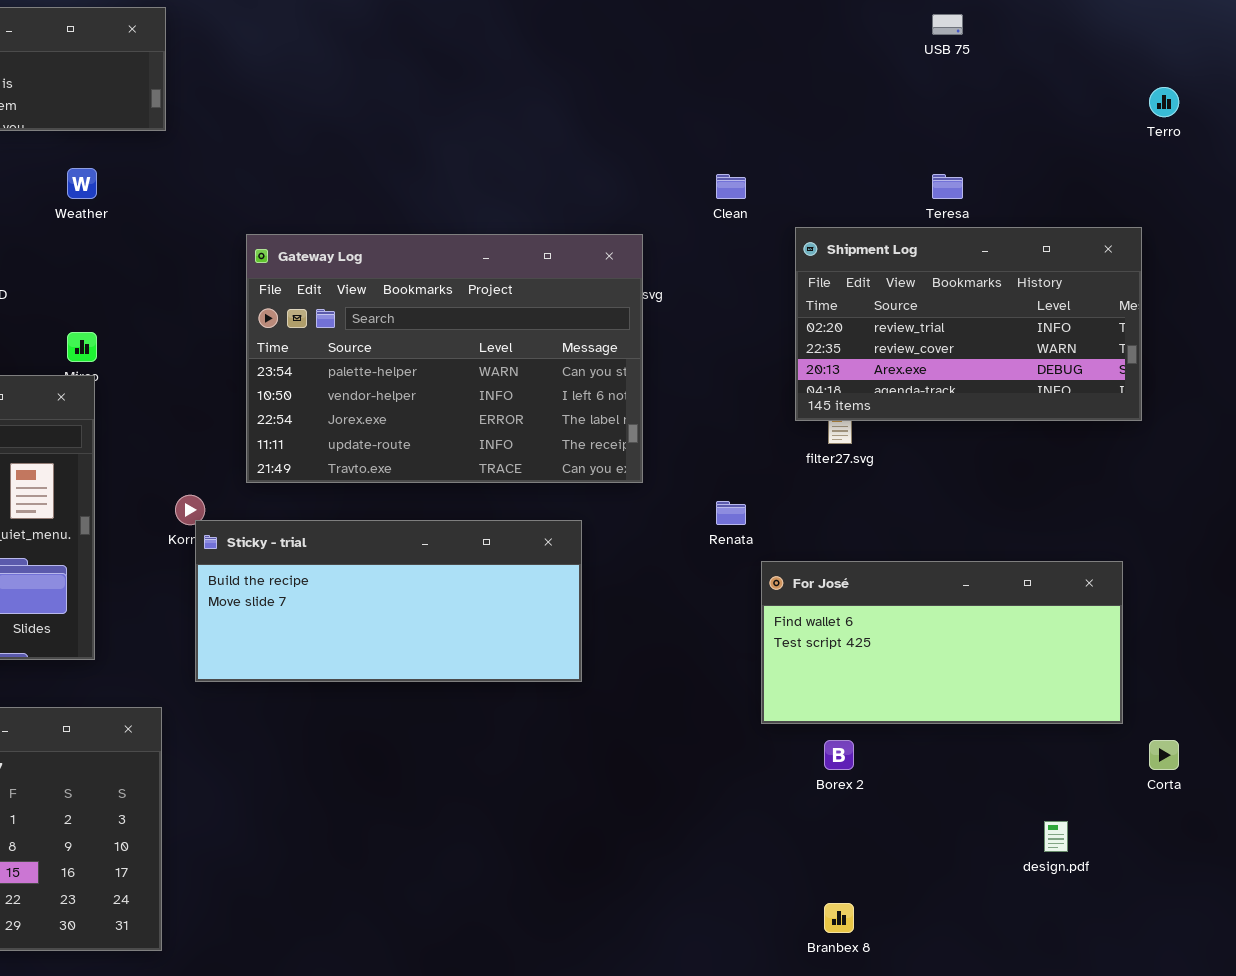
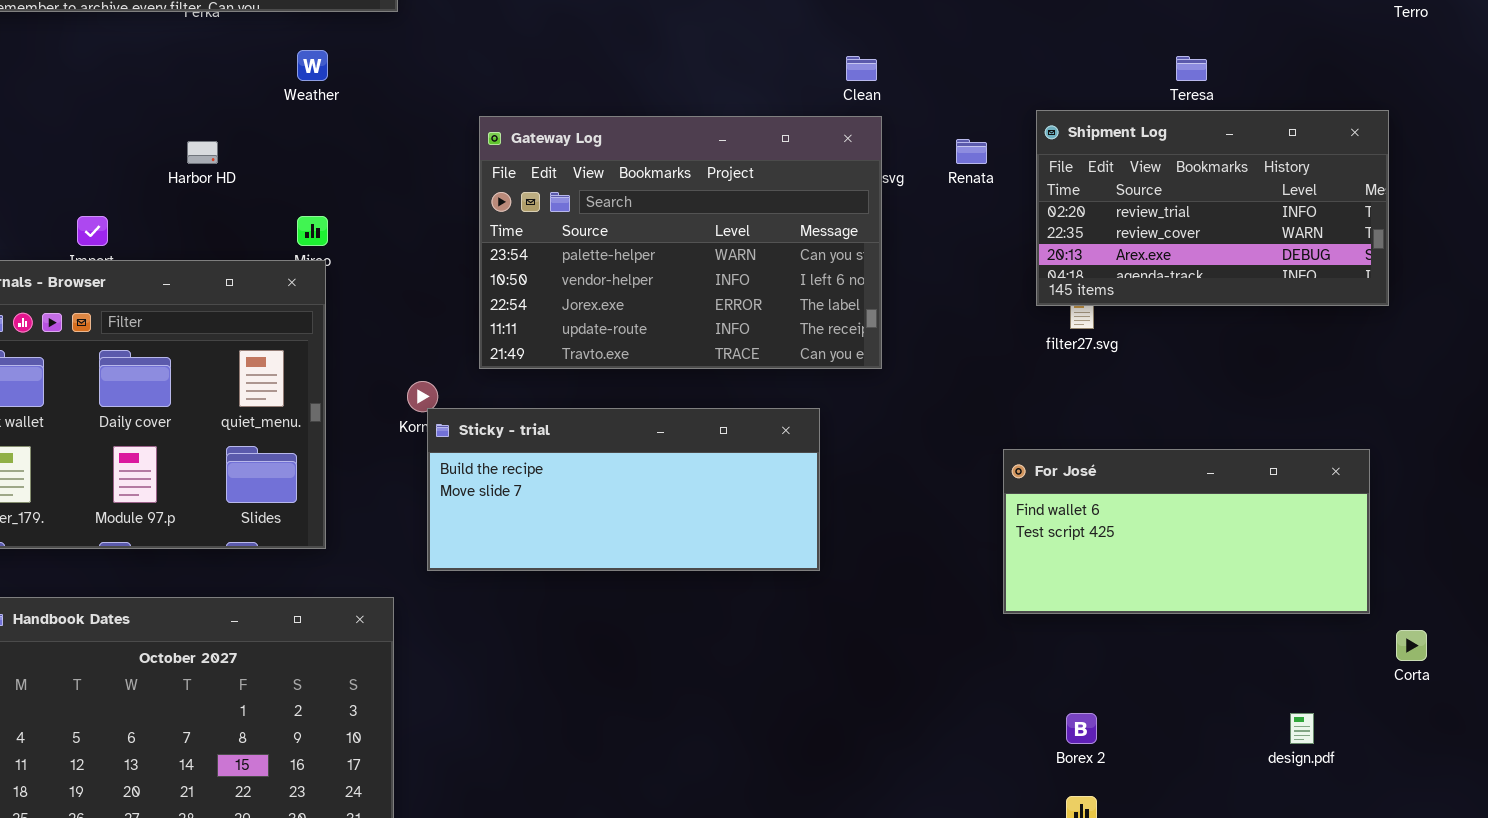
Clean: [716,174,746,199] -> [846,56,877,81], moved
Renata: [716,501,746,525] -> [956,139,987,164], moved
Borex 2: [824,740,854,770] -> [1066,713,1097,744], moved

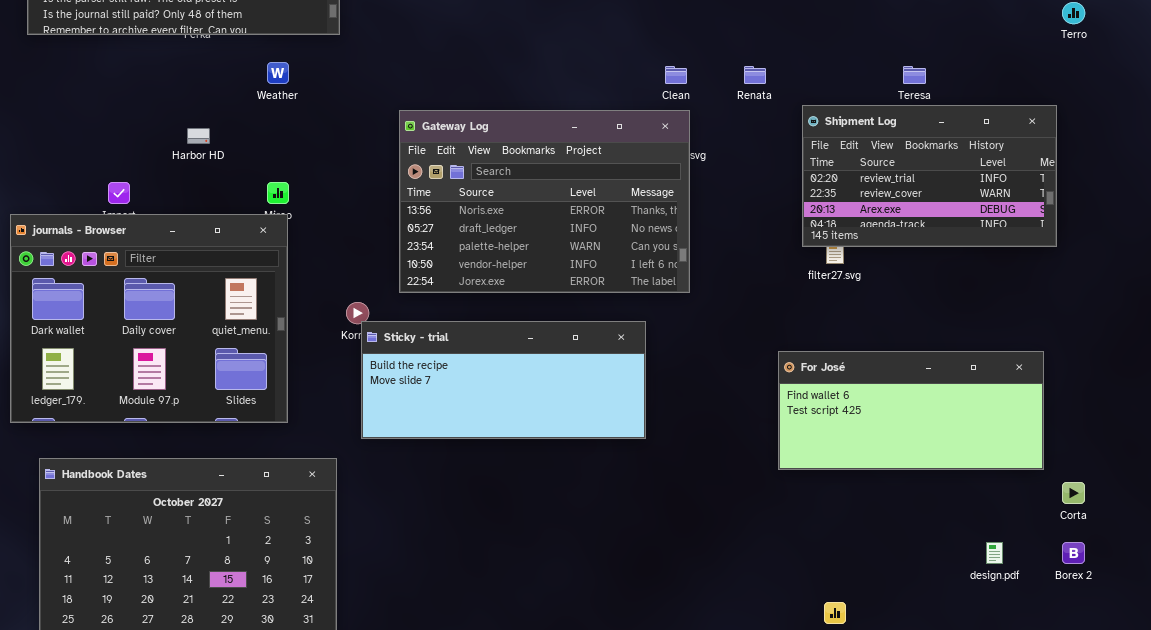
Gateway Log: [479,116,882,369] -> [399,110,690,293], scrolled up 2 rows
Renata: [956,139,987,164] -> [744,66,766,84], moved
Borex 2: [1066,713,1097,744] -> [1062,542,1085,564], moved

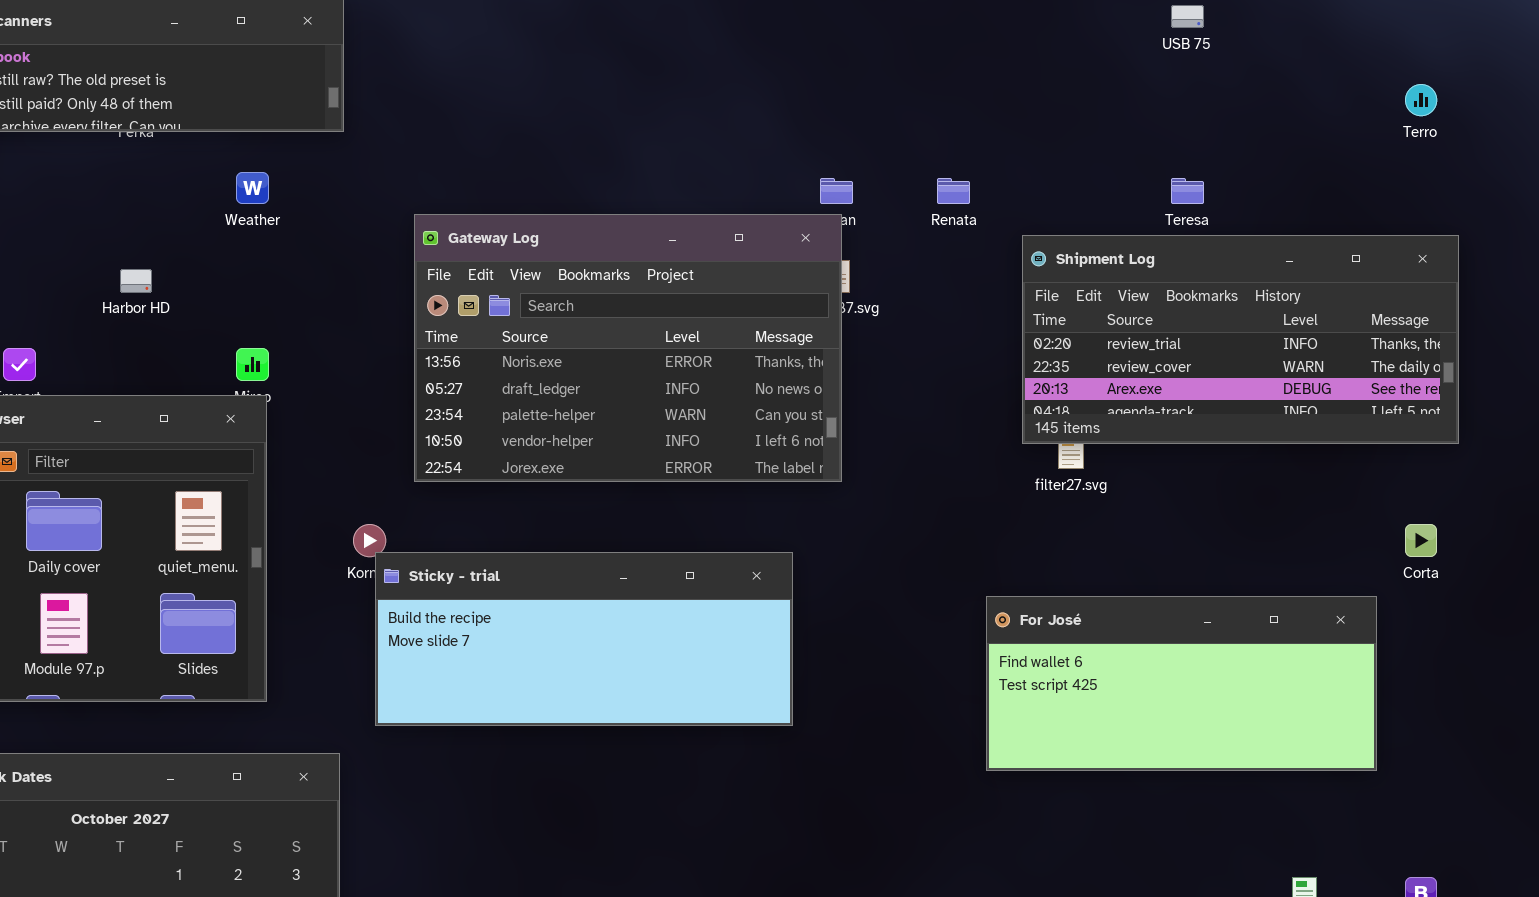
Shipment Log: [802,105,1057,247] -> [1022,235,1459,444], resized
Gateway Log: [399,110,690,293] -> [414,214,842,482], moved
Corta: [1062,482,1085,504] -> [1405,524,1437,557], moved

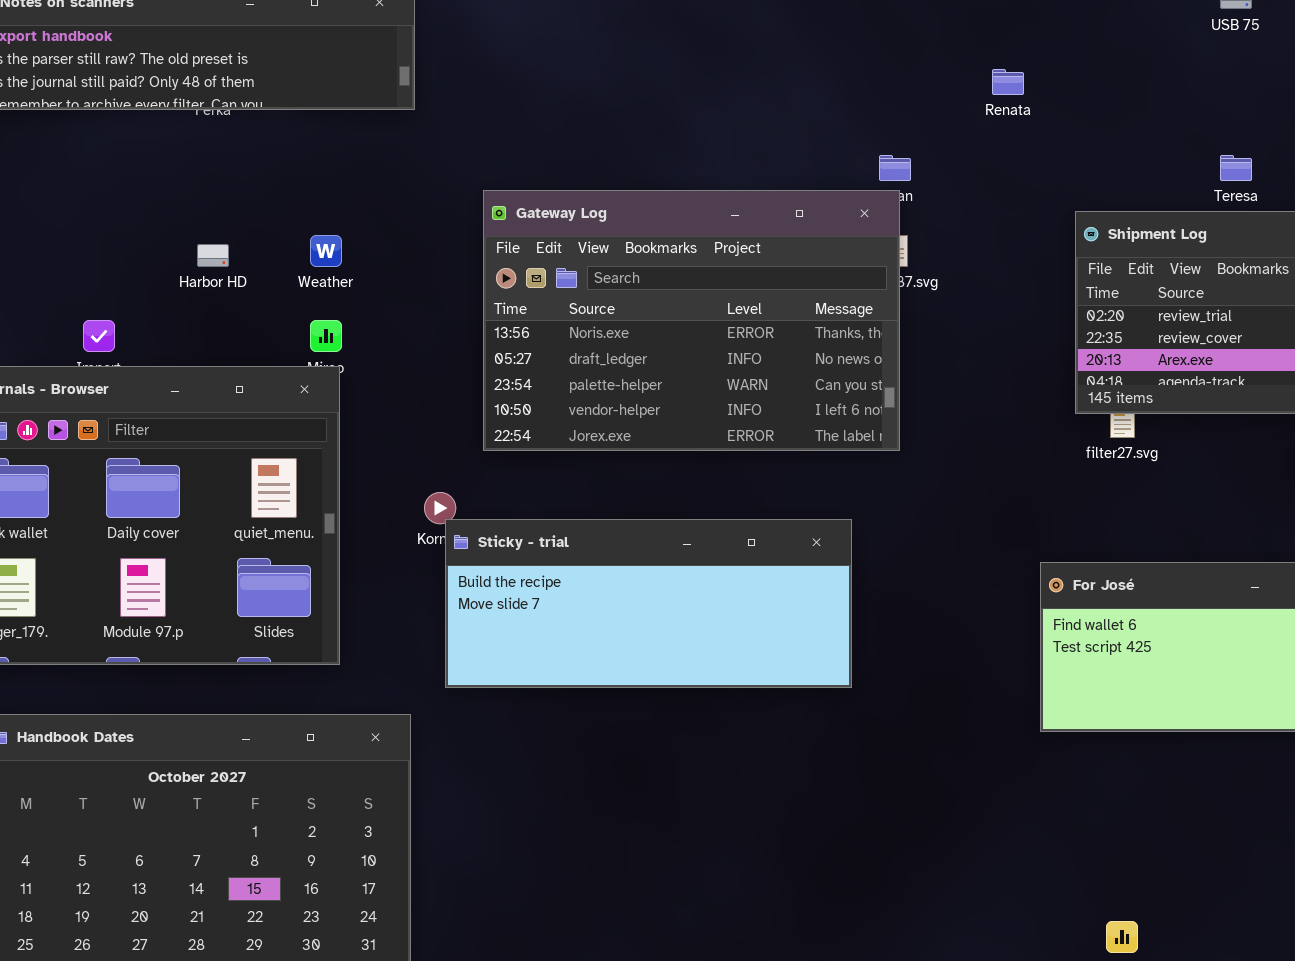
Weather: [236,172,269,204] -> [310,235,342,267], moved
Renata: [937,178,970,204] -> [992,69,1024,95], moved

